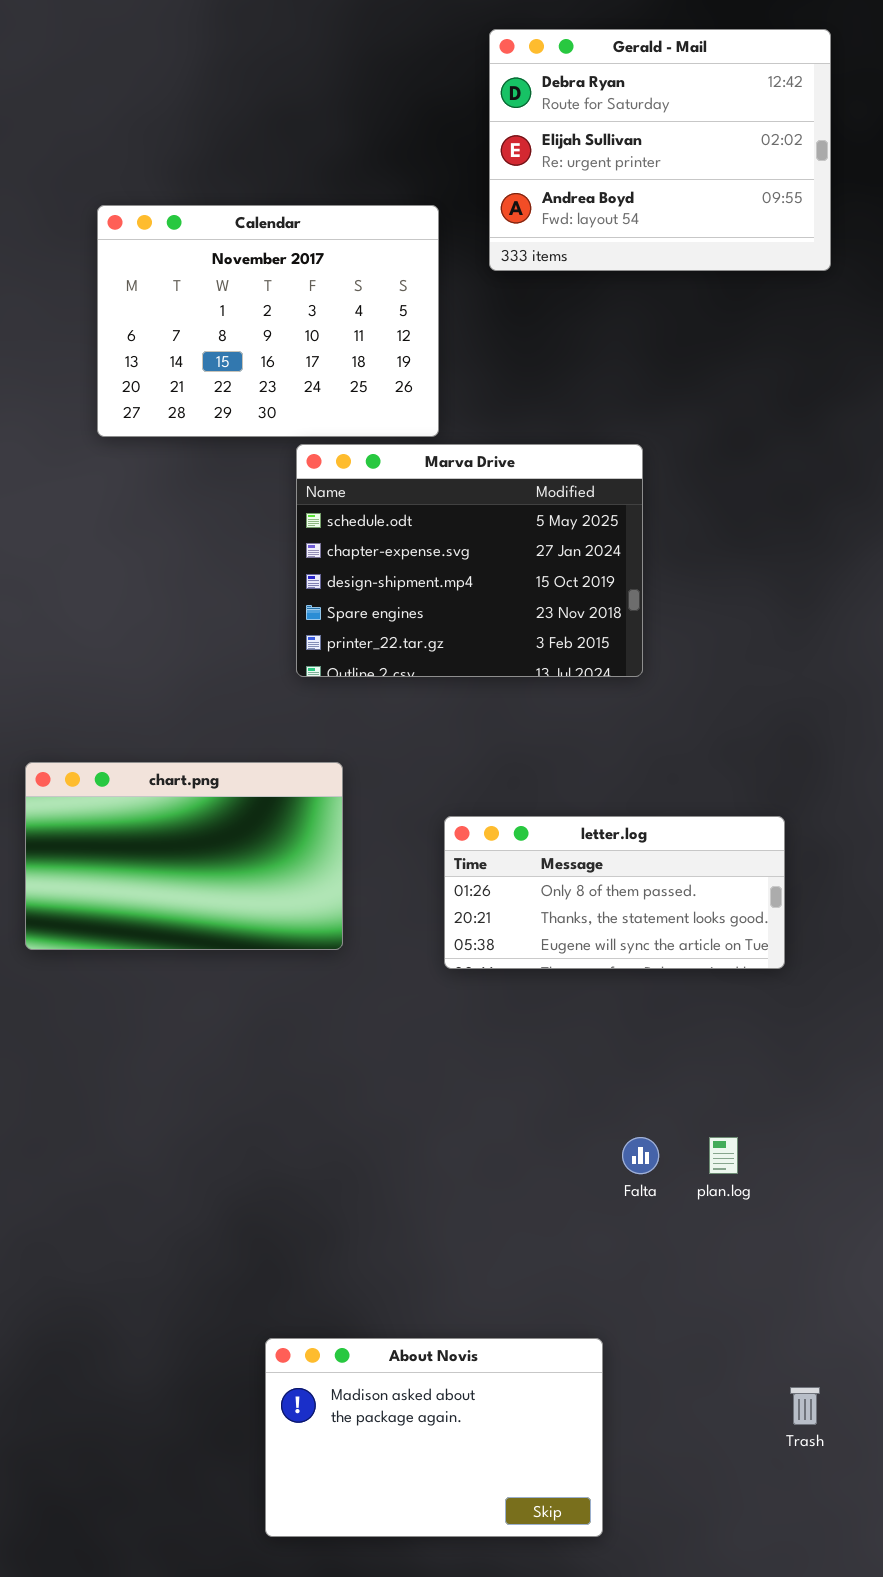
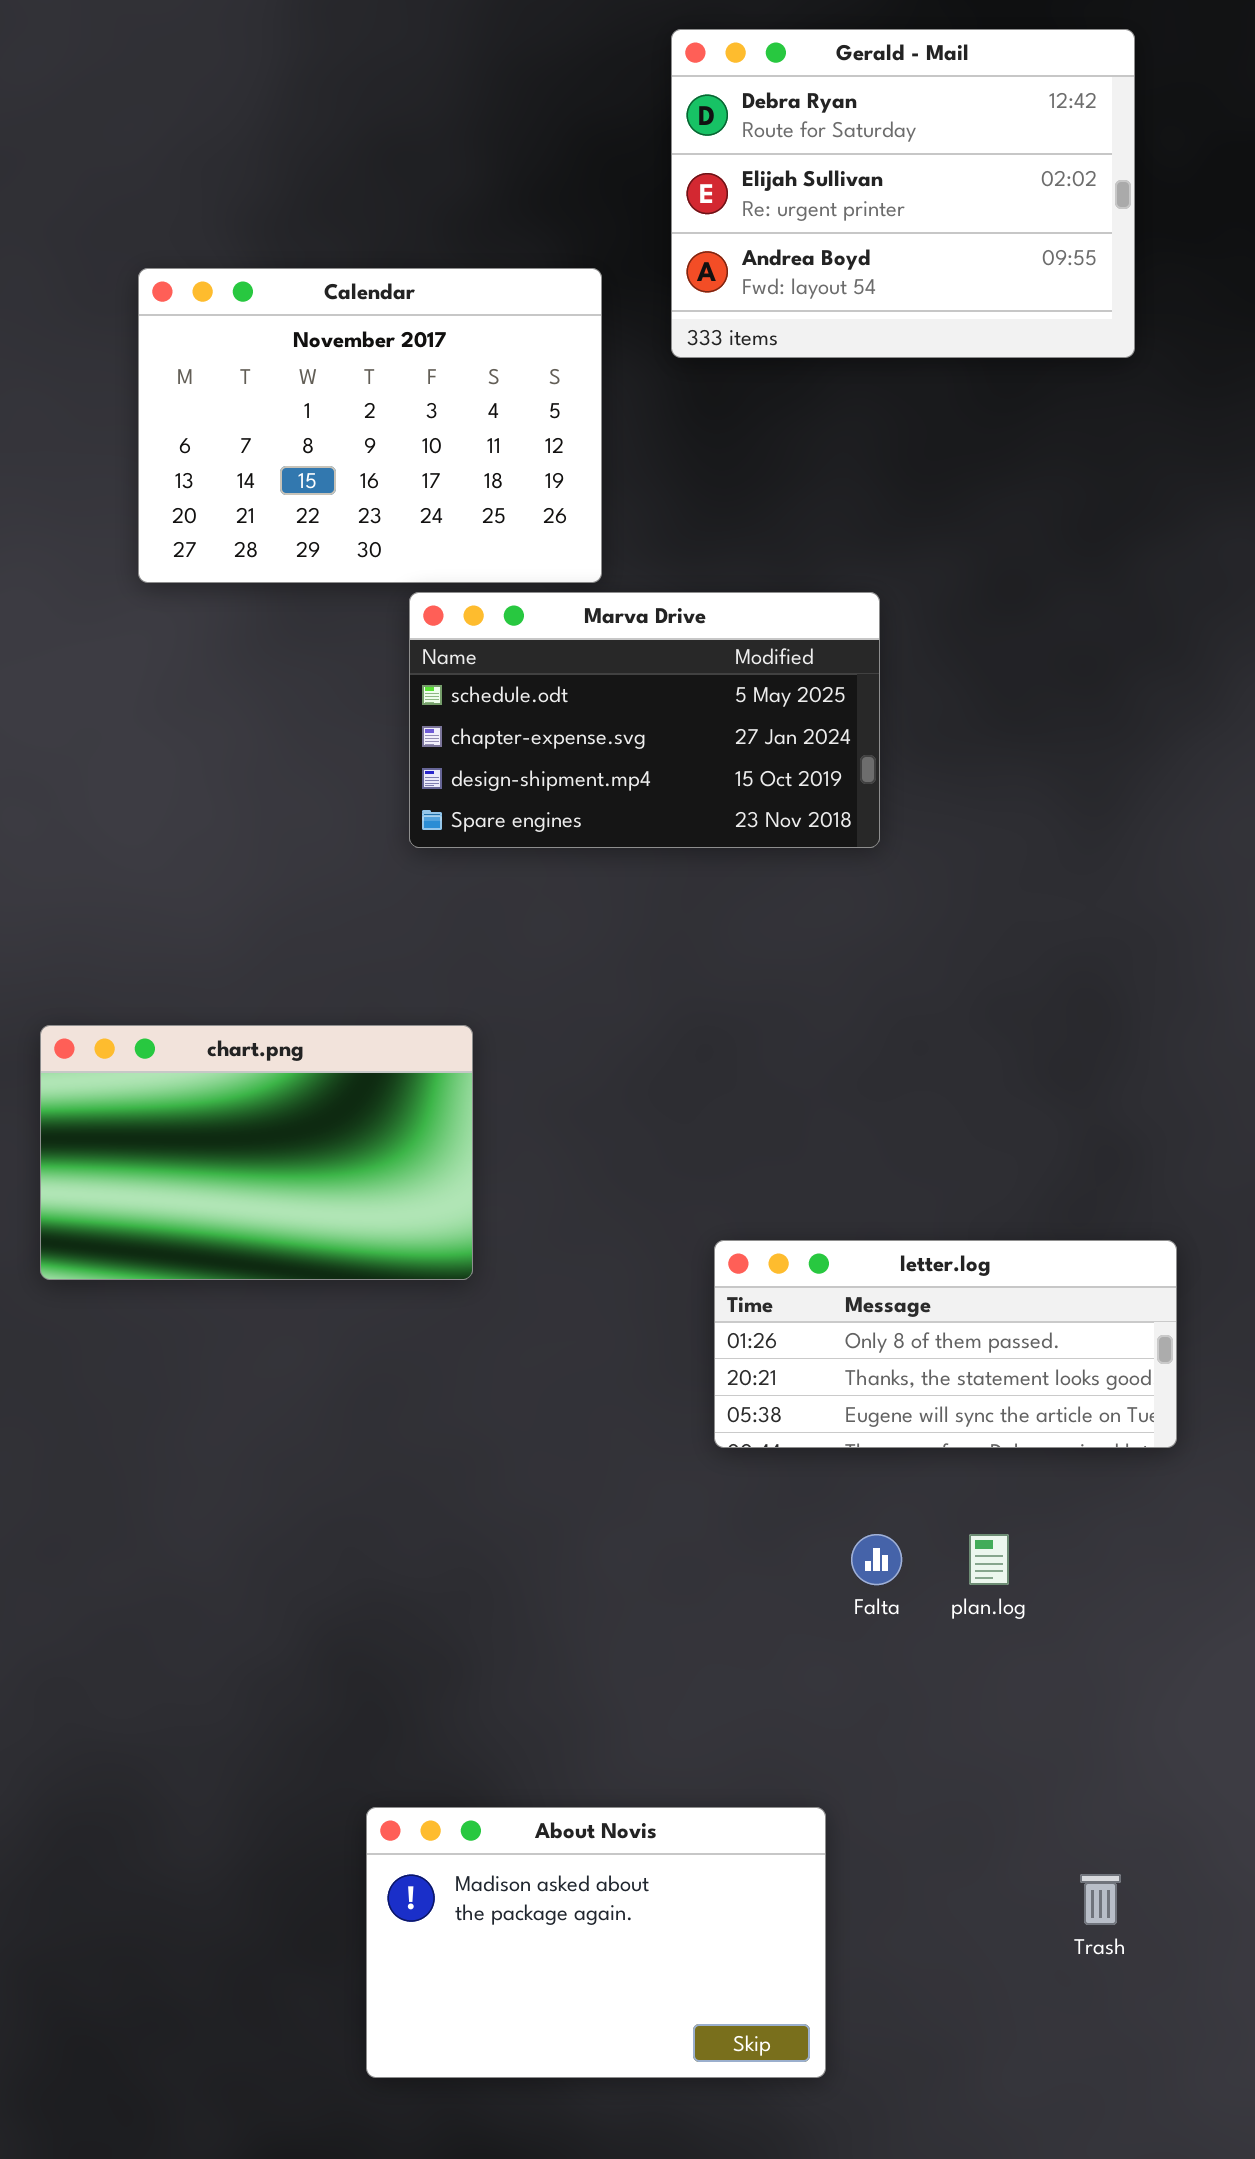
Marva Drive: [296,444,643,677] -> [409,592,880,848], resized
letter.log: [444,816,785,969] -> [714,1240,1177,1448], moved

